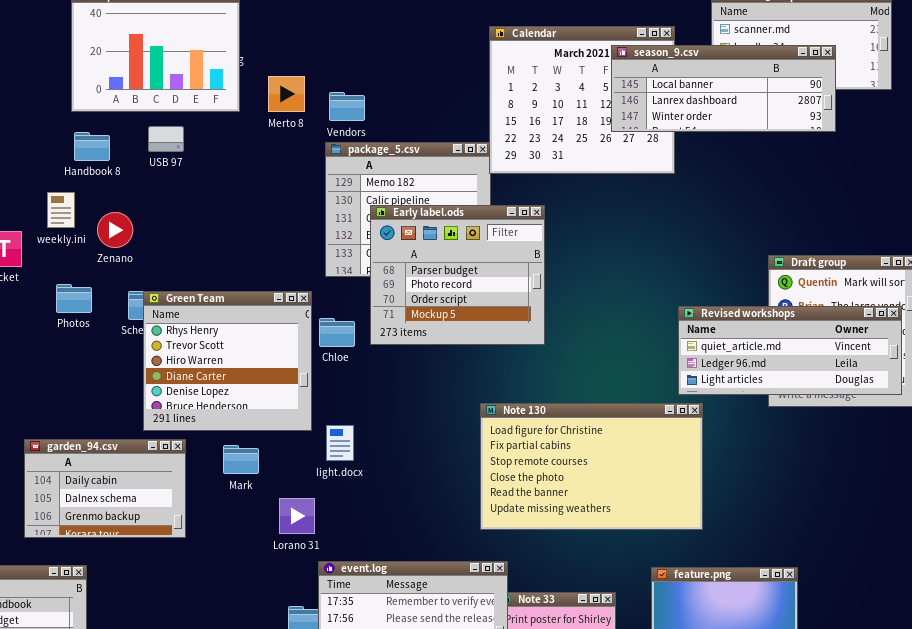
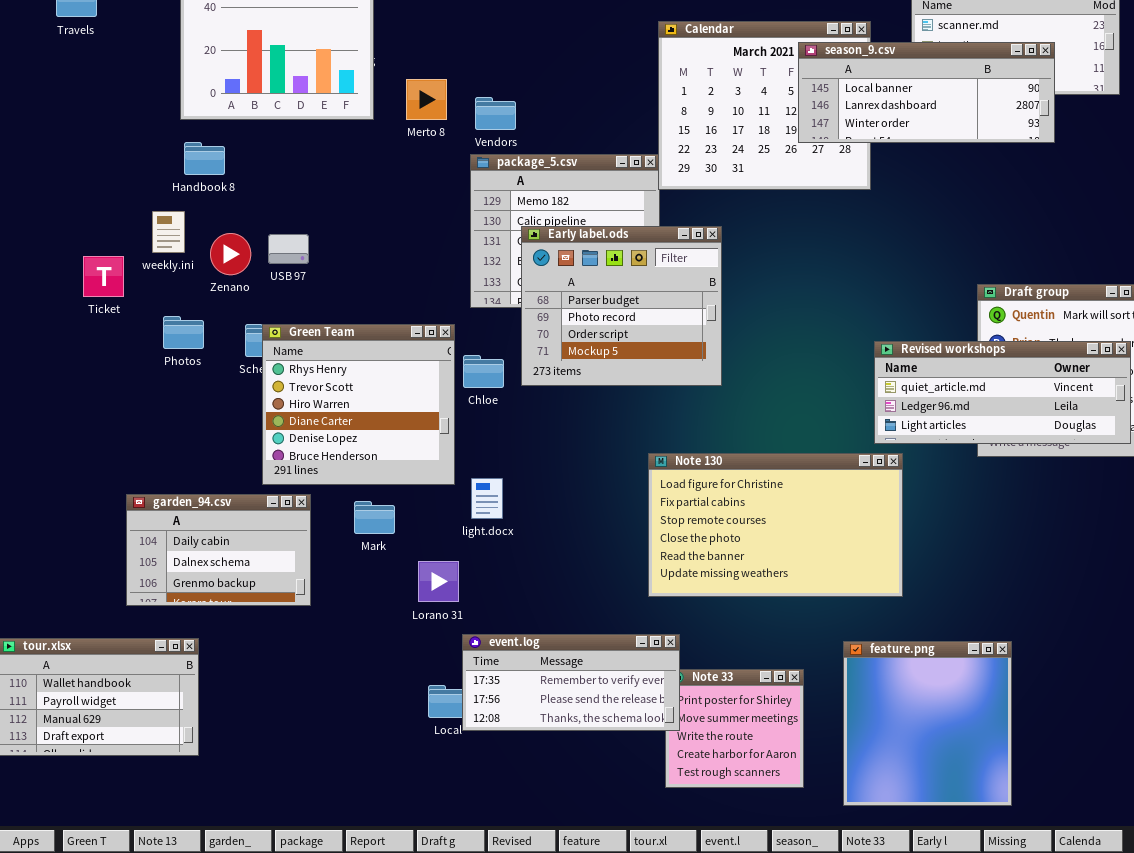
USB 97: [148,126,184,152] -> [268,234,309,264], moved

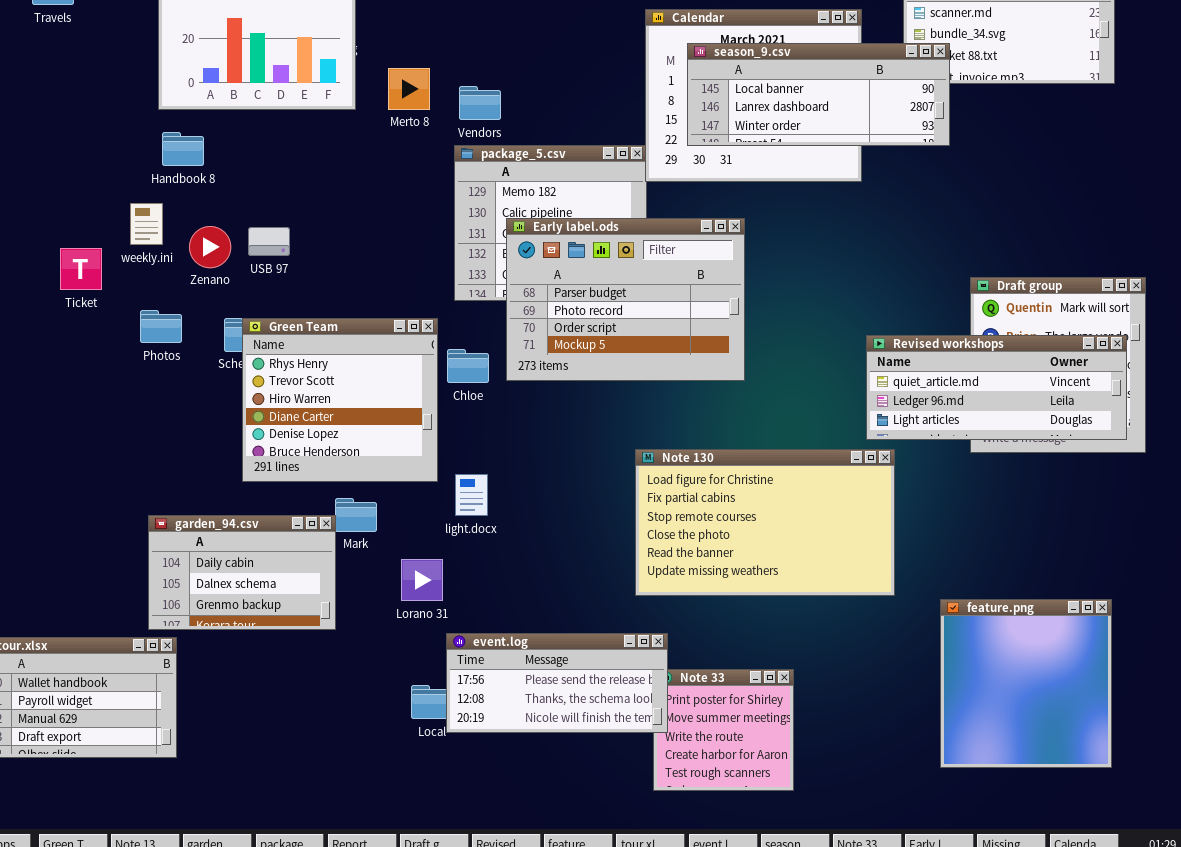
season_9.csv: [798,42,1055,143] -> [687,43,950,146], moved
Early label.ods: [521,226,722,386] -> [506,218,745,381], resized
garden_94.csv: [126,494,311,606] -> [148,515,336,630], moved
event.log: [462,634,680,731] -> [446,633,668,733], scrolled down 1 row
feature.png: [843,641,1012,806] -> [940,599,1112,768], moved

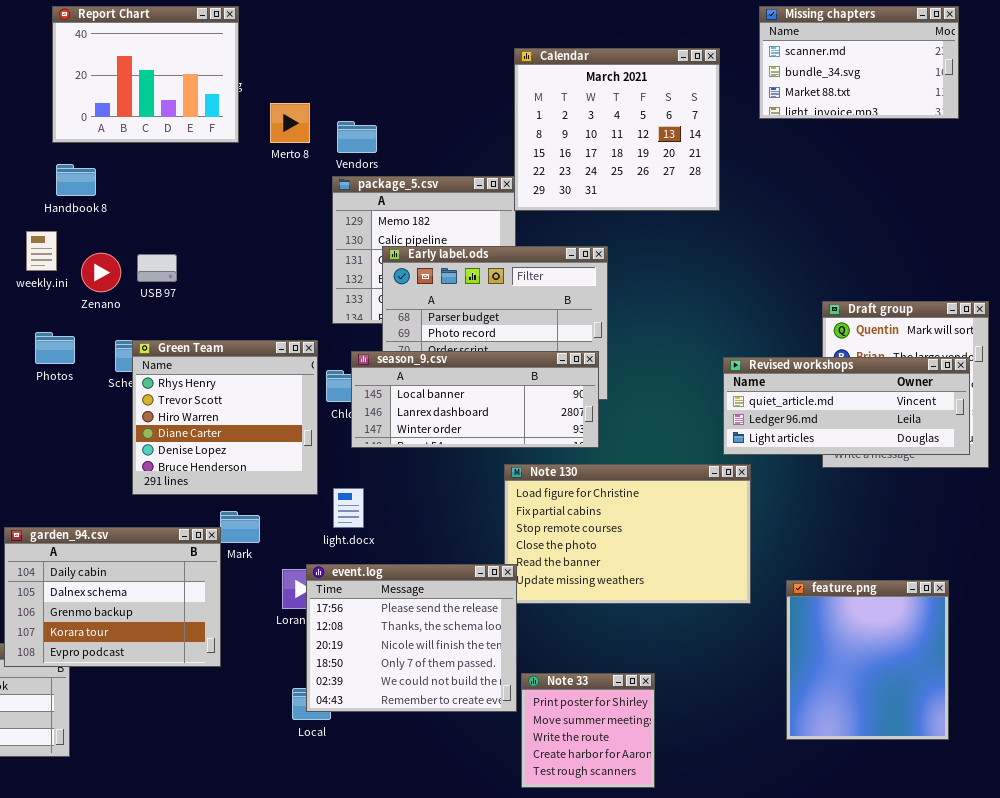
season_9.csv: [687,43,950,146] -> [351,351,599,448], moved
garden_94.csv: [148,515,336,630] -> [4,527,221,667], resized
feature.png: [940,599,1112,768] -> [786,580,949,740], moved
event.log: [446,633,668,733] -> [306,564,517,712], moved, resized

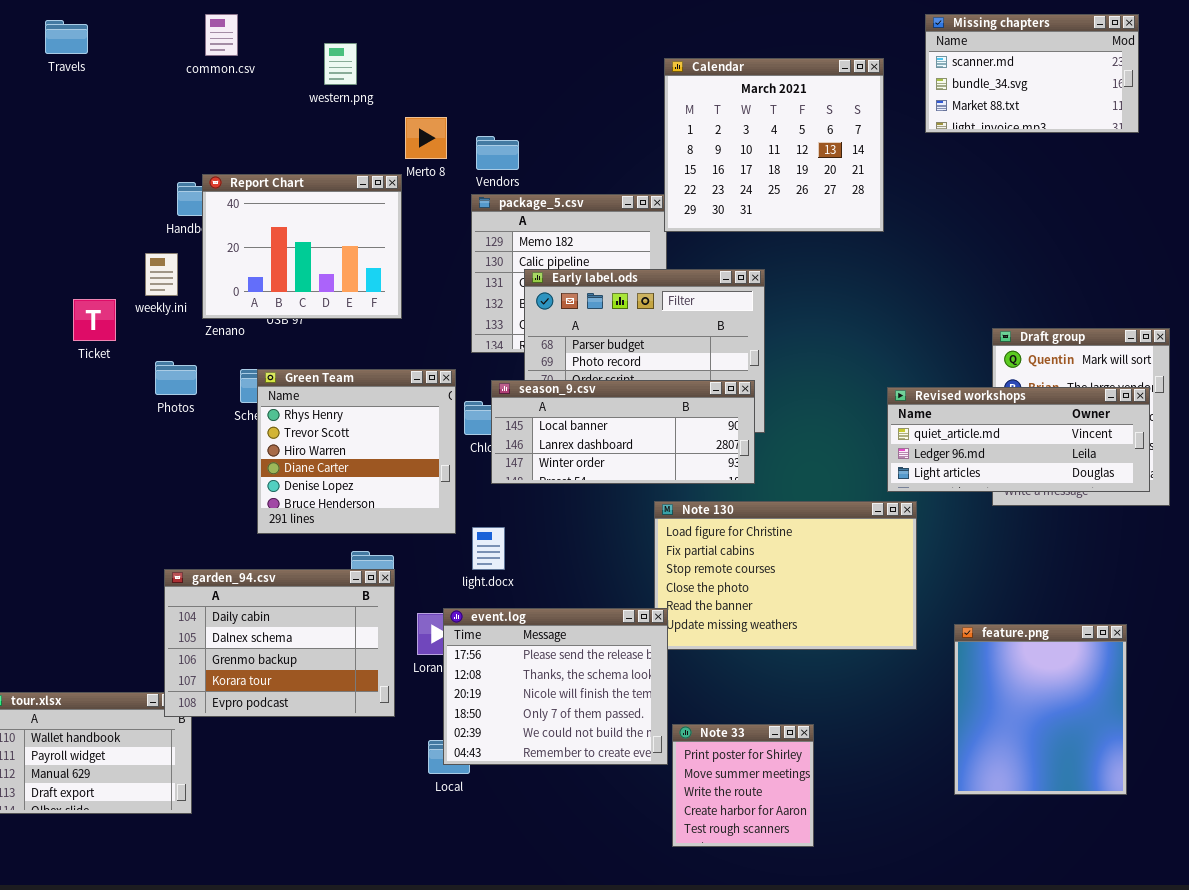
Report Chart: [52,6,239,143] -> [202,174,402,319], moved
garden_94.csv: [4,527,221,667] -> [164,569,395,717], moved

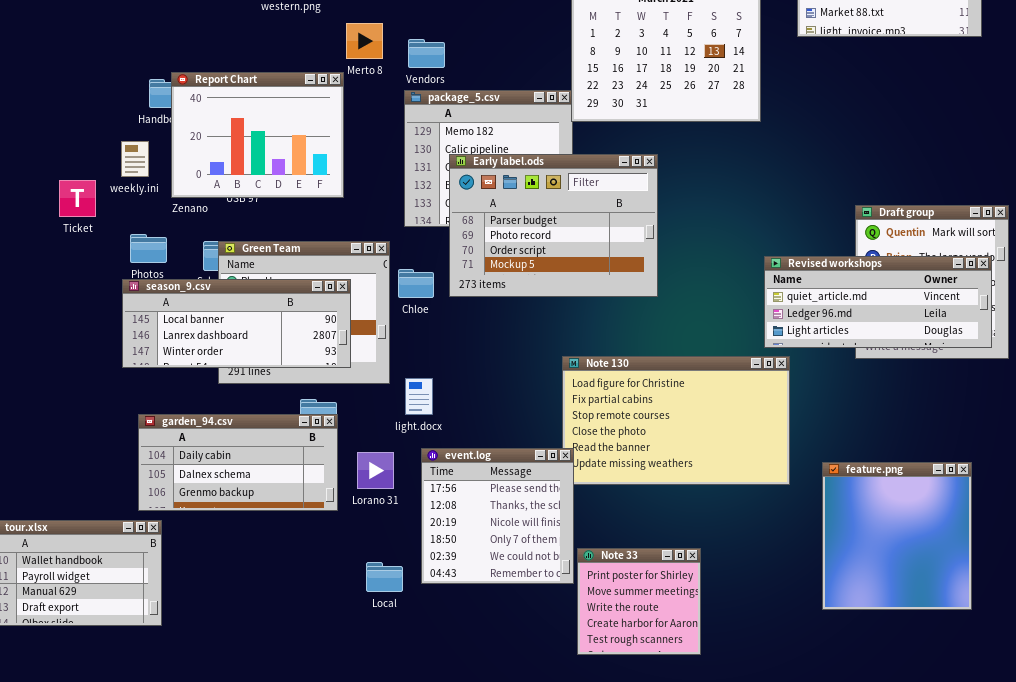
season_9.csv: [491,380,755,484] -> [122,279,351,368], moved
garden_94.csv: [164,569,395,717] -> [138,414,338,511], resized
event.log: [443,608,668,765] -> [421,448,574,584], resized

